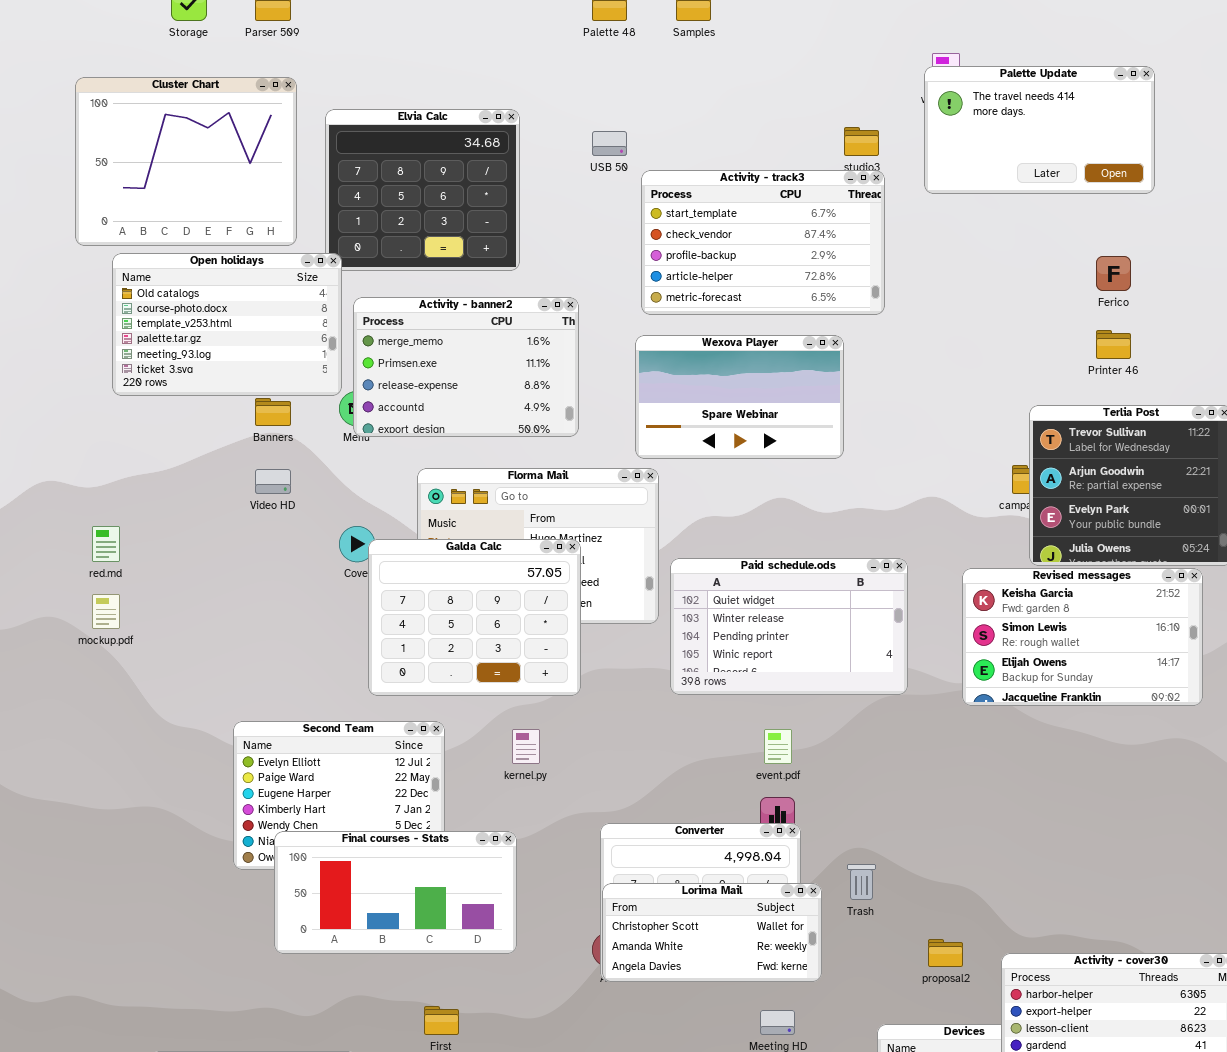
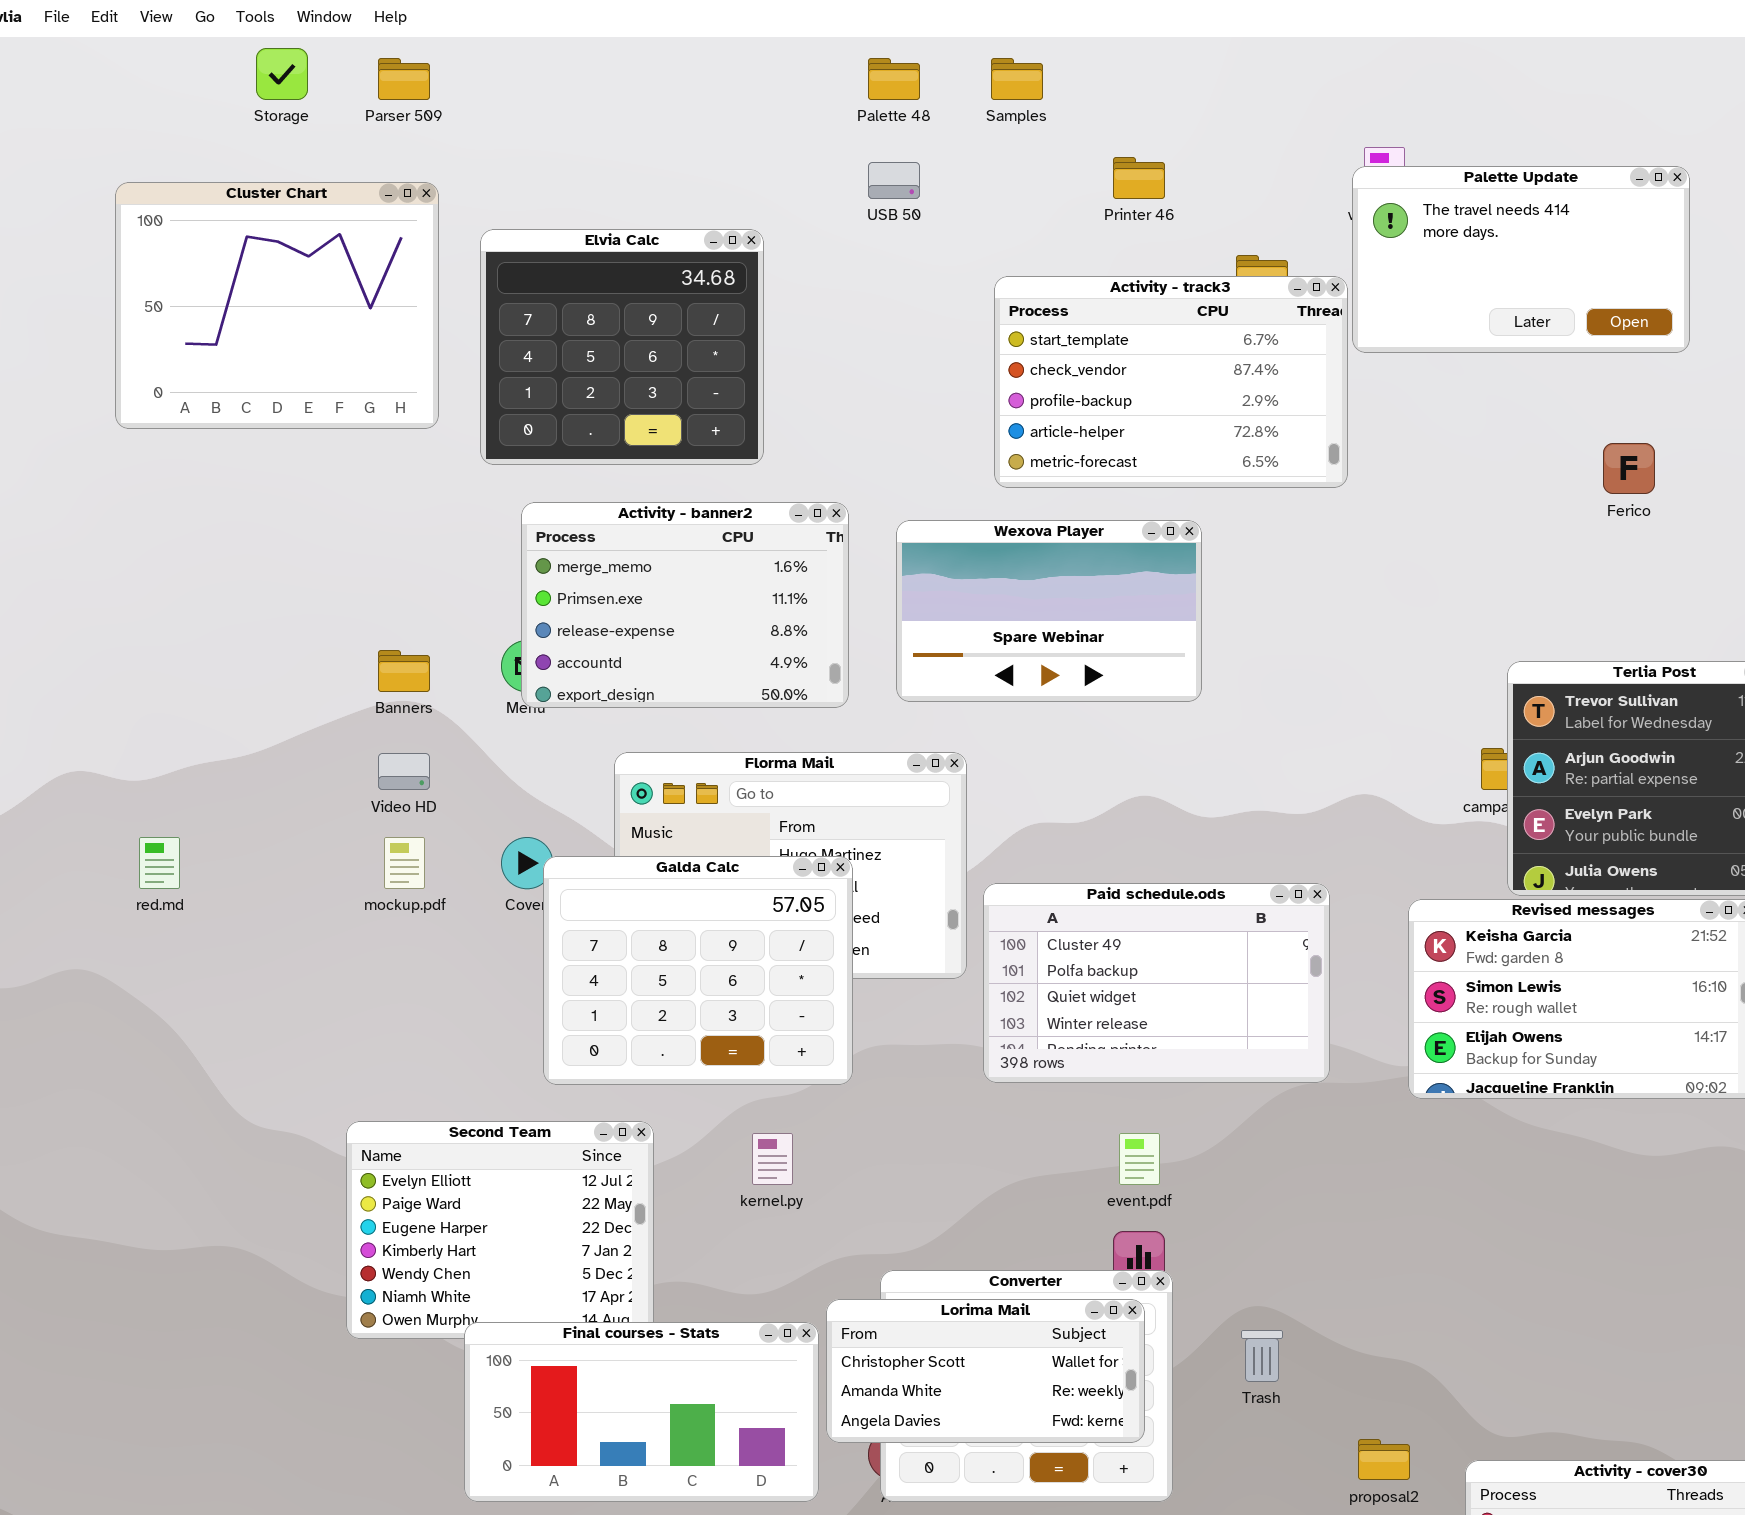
USB 50: [592,131,627,156] -> [868,162,920,199], moved
Activity - track3: [641,170,885,315] -> [994,276,1348,488], moved
Open holidays: [112,253,342,396] -> none, closed
Printer 46: [1096,330,1131,359] -> [1113,157,1165,199], moved
Wexova Player: [635,335,844,459] -> [896,520,1202,702], moved
Paid schedule.ods: [670,558,908,695] -> [983,883,1330,1083], scrolled up 2 rows
mockup.pdf: [92,594,120,629] -> [384,837,425,889], moved
Final courses - Stats: [274,831,517,954] -> [464,1322,819,1502], moved
Lorima Mail: [602,883,822,982] -> [826,1299,1145,1443], moved

